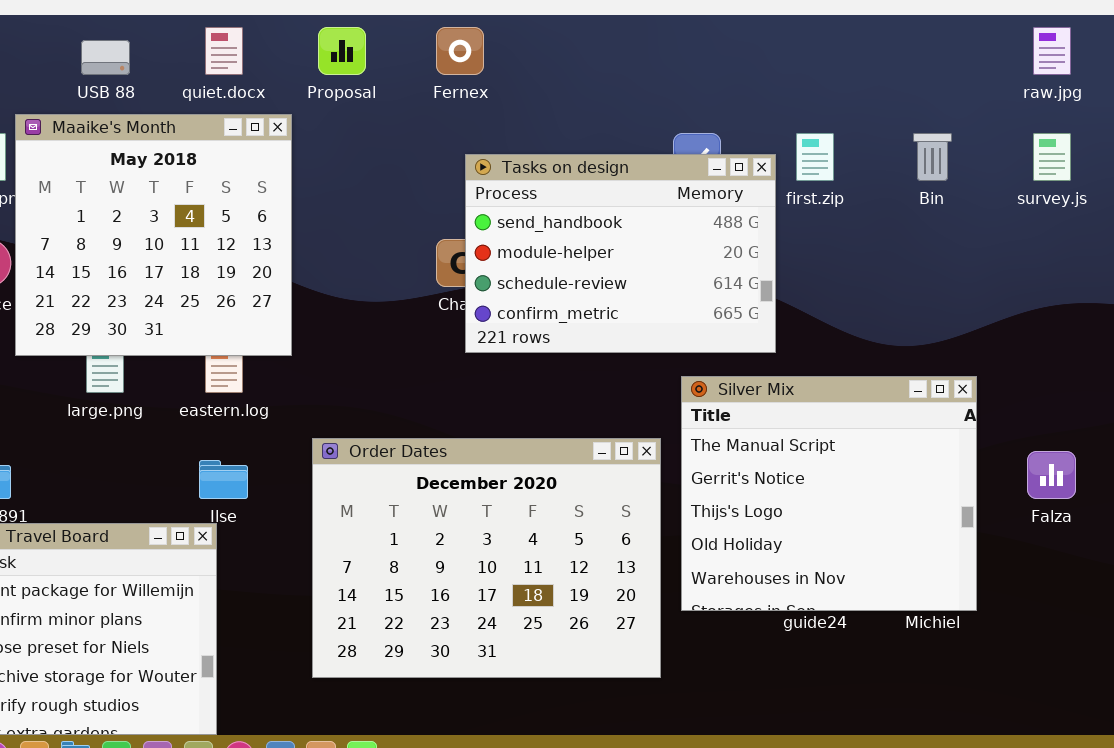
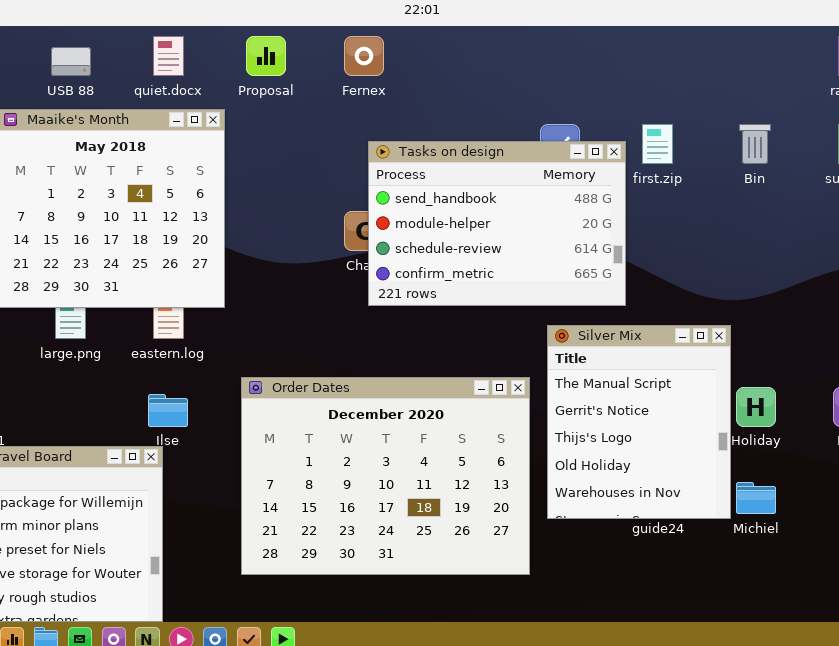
Silver Mix: [681,376,977,611] -> [547,325,731,519], resized

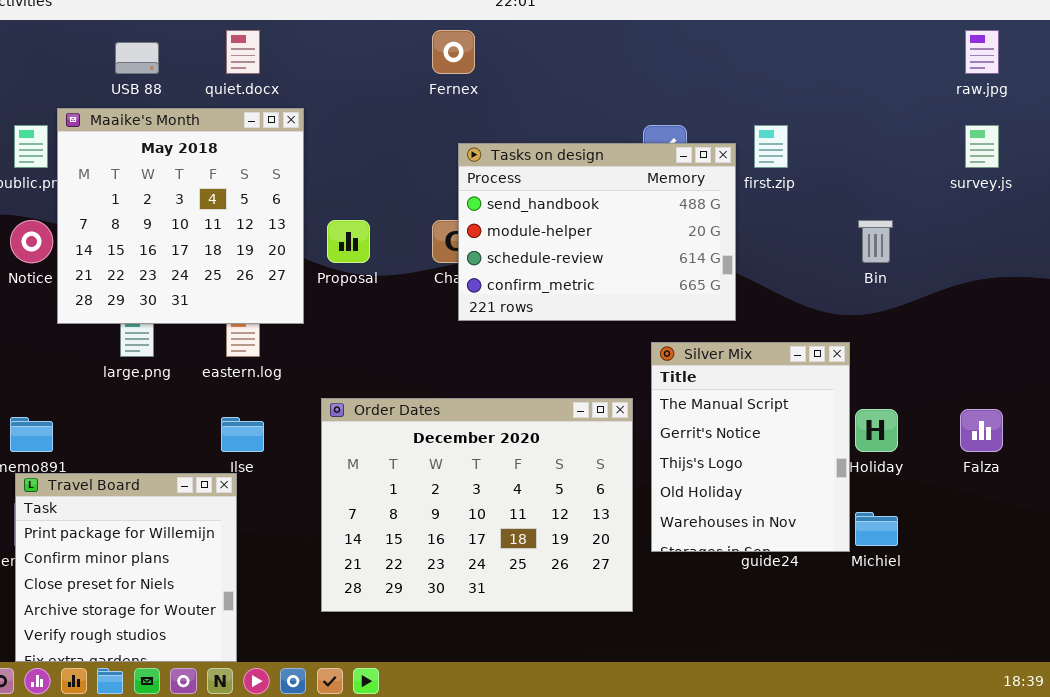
Proposal: [246,36,286,76] -> [327,220,370,263], moved
Bin: [739,124,771,164] -> [858,220,893,263], moved

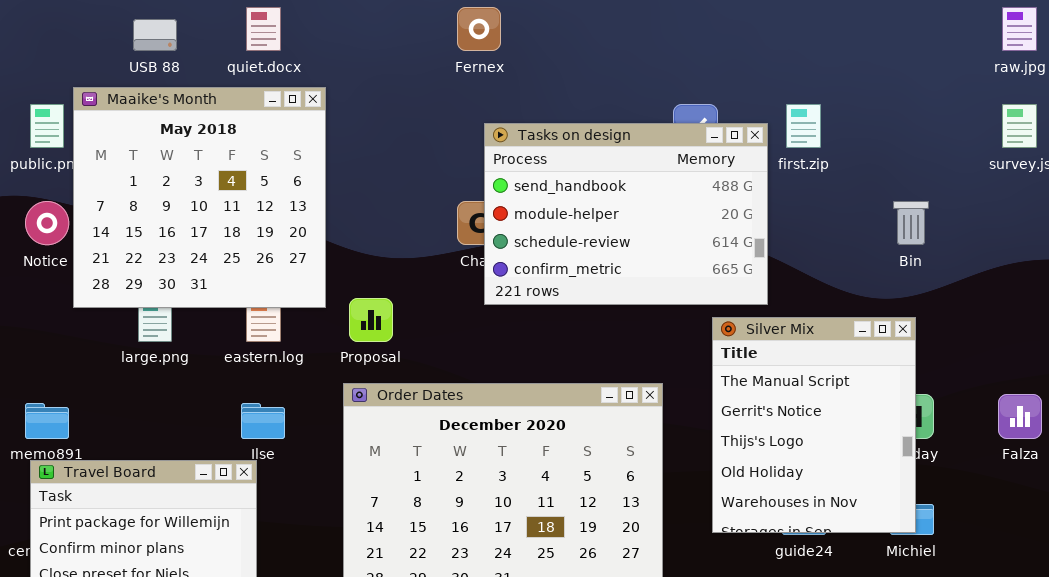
Proposal: [327,220,370,263] -> [349,298,393,342], moved
Silver Mix: [651,342,850,552] -> [712,317,916,533], moved

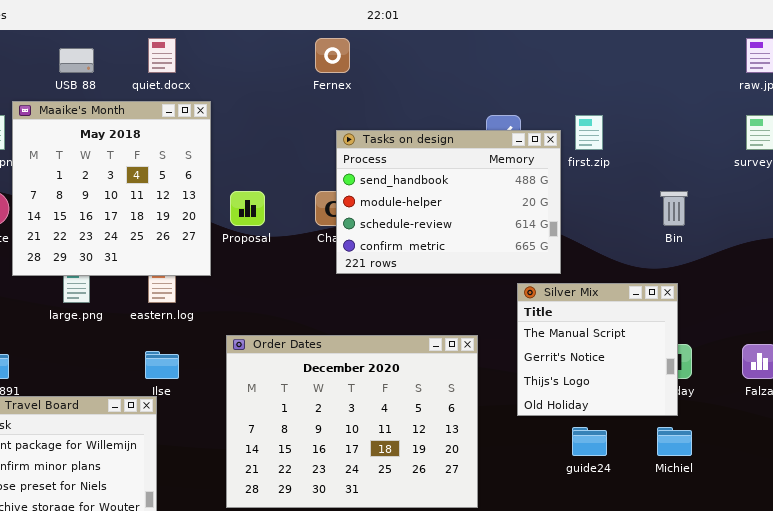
Proposal: [349,298,393,342] -> [230,191,265,226], moved
Silver Mix: [712,317,916,533] -> [517,283,678,416], resized

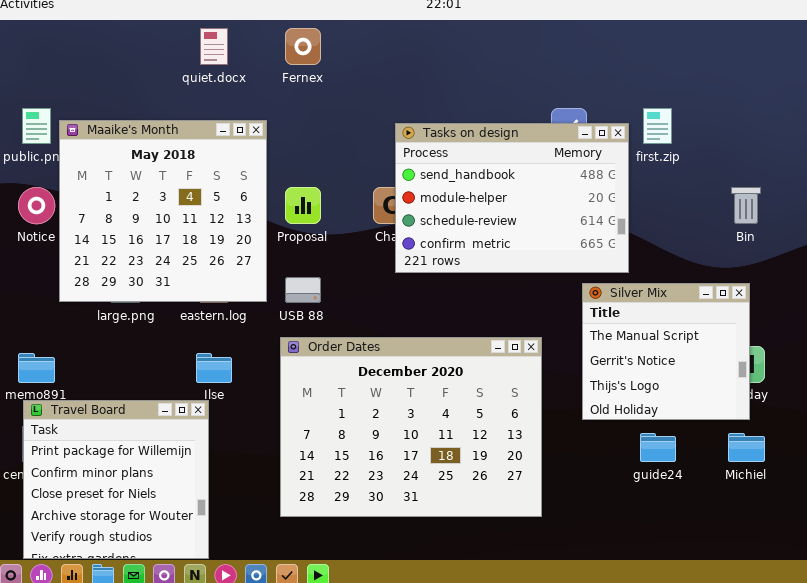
Fernex: [315,38,350,73] -> [285,28,321,65], moved
USB 88: [59,48,94,73] -> [285,277,321,303], moved
Maaike's Month: [12,101,211,276] -> [59,120,267,302], moved

